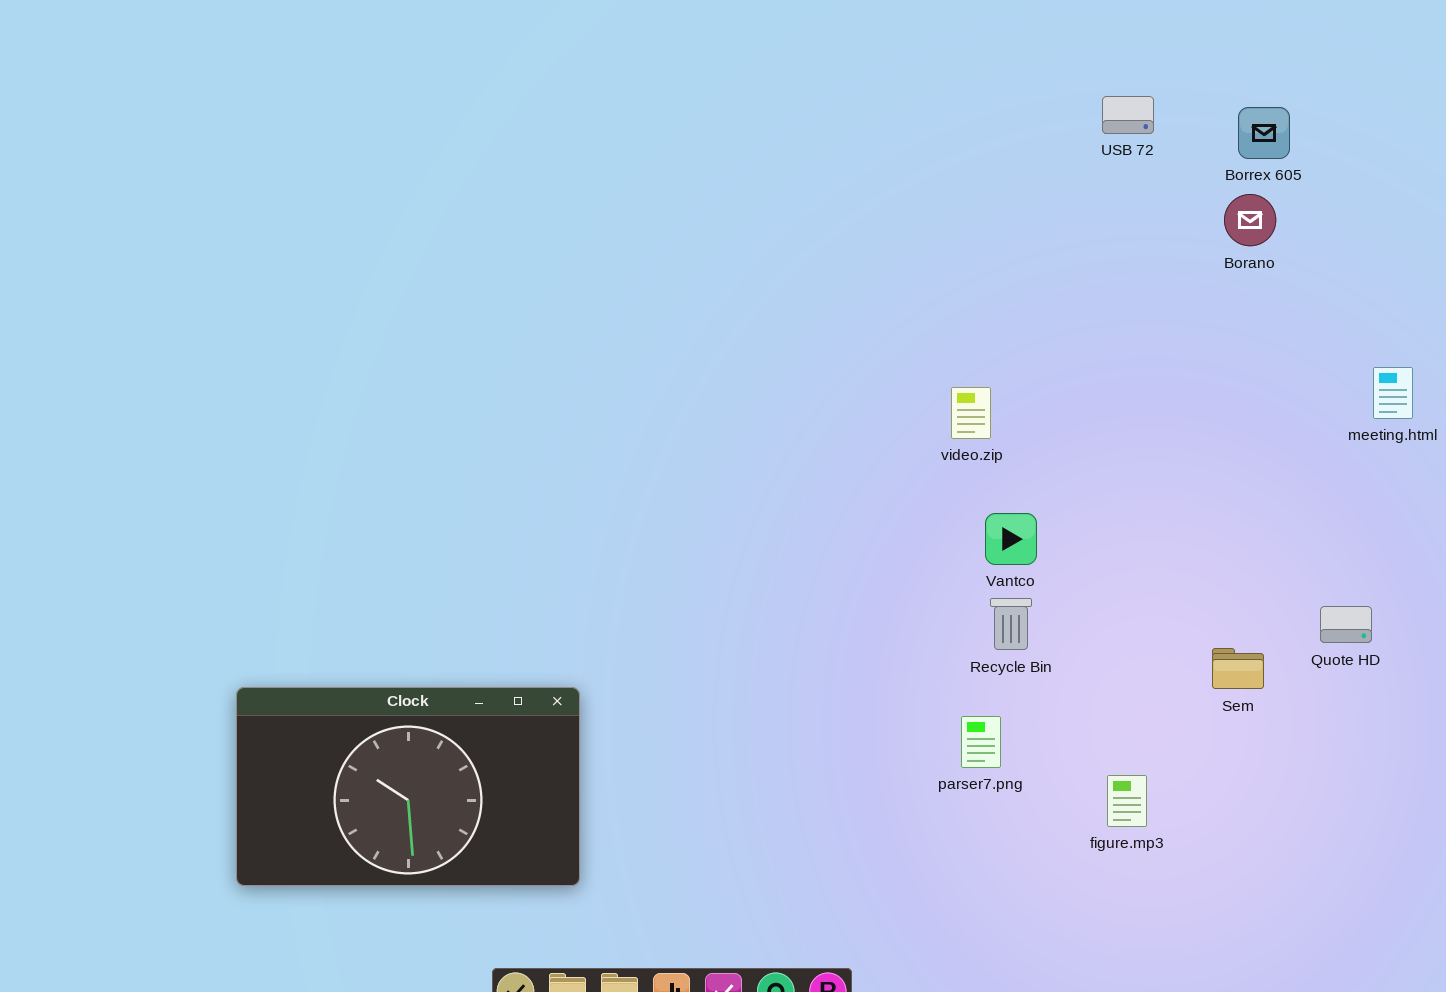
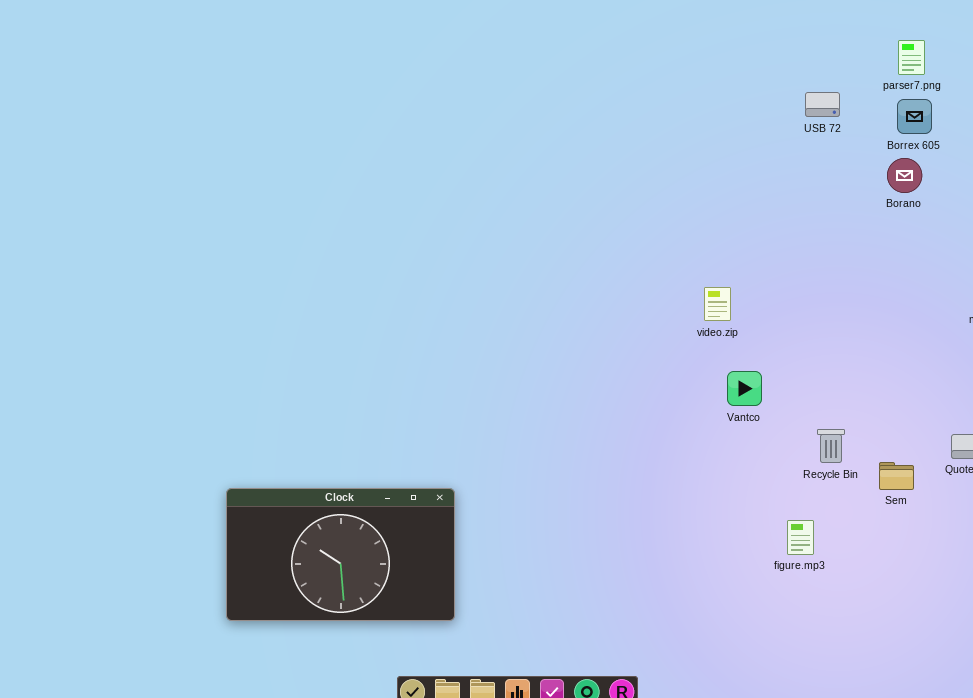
Recycle Bin: [990,598,1032,650] -> [817,429,845,463], moved
parser7.png: [961,716,1001,768] -> [898,40,925,75], moved
figure.mp3: [1107,775,1147,827] -> [787,520,814,555], moved

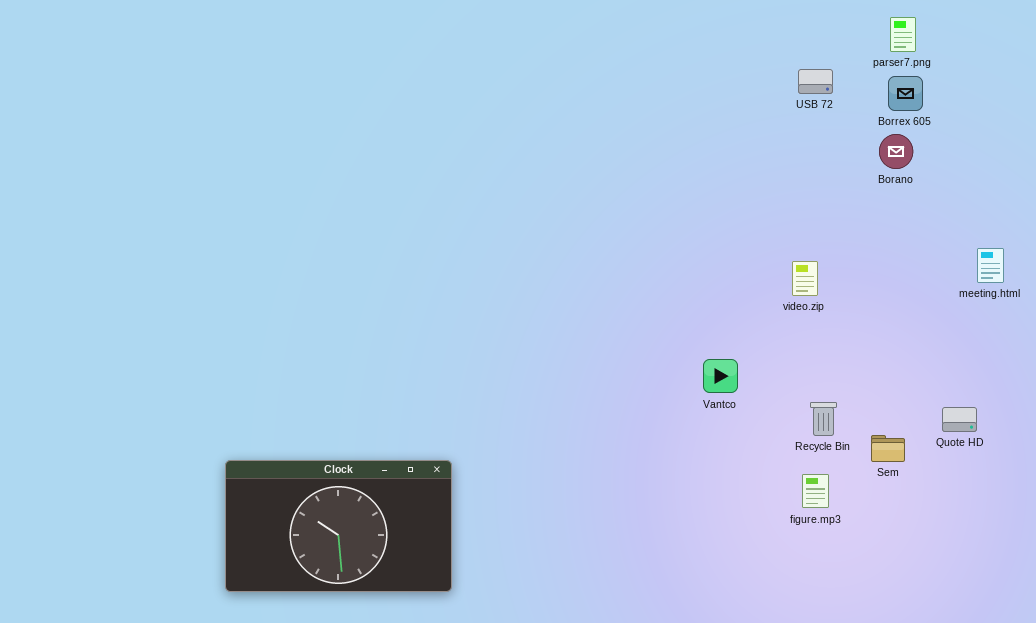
video.zip: [704,287,731,321] -> [792,261,818,296], moved
Vantco: [727,371,762,406] -> [703,359,738,393], moved
figure.mp3: [787,520,814,555] -> [802,474,829,508], moved

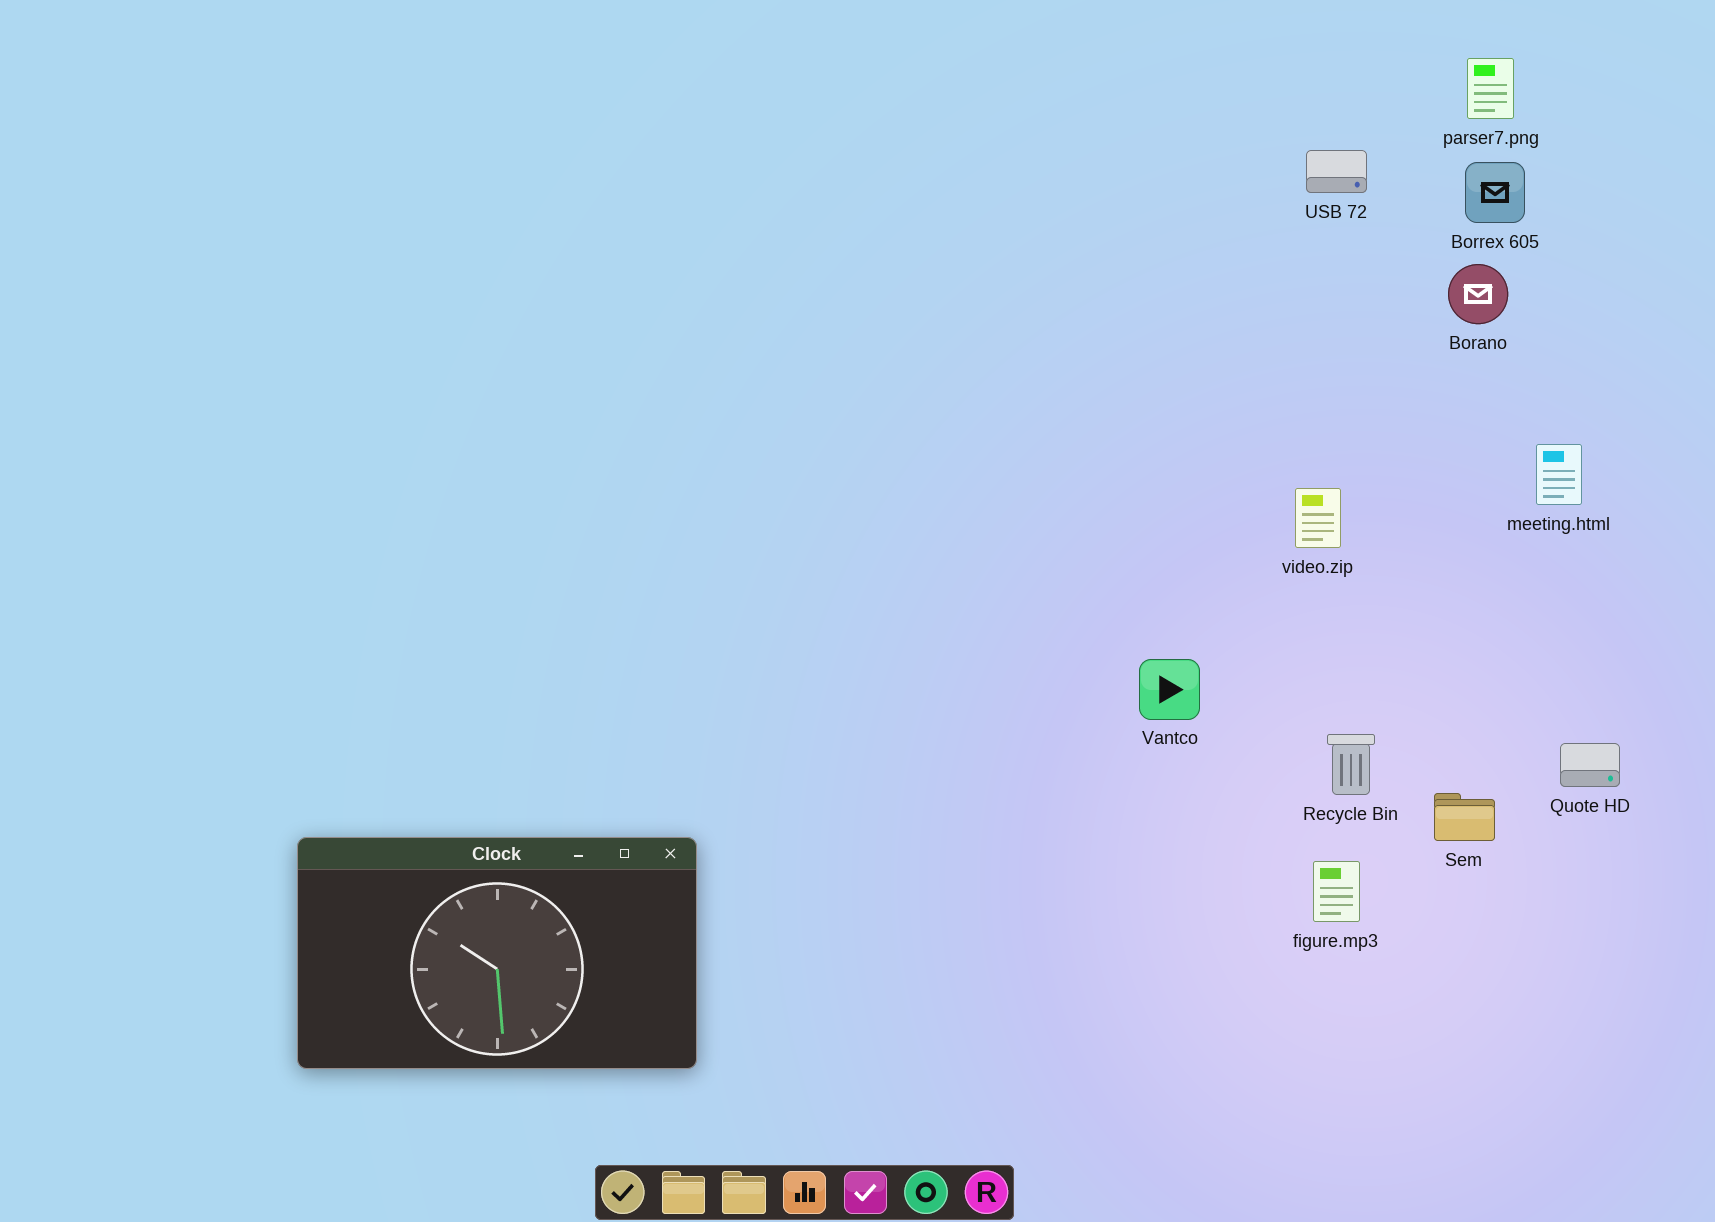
meeting.html: [977,248,1004,283] -> [1536,444,1582,505], moved

